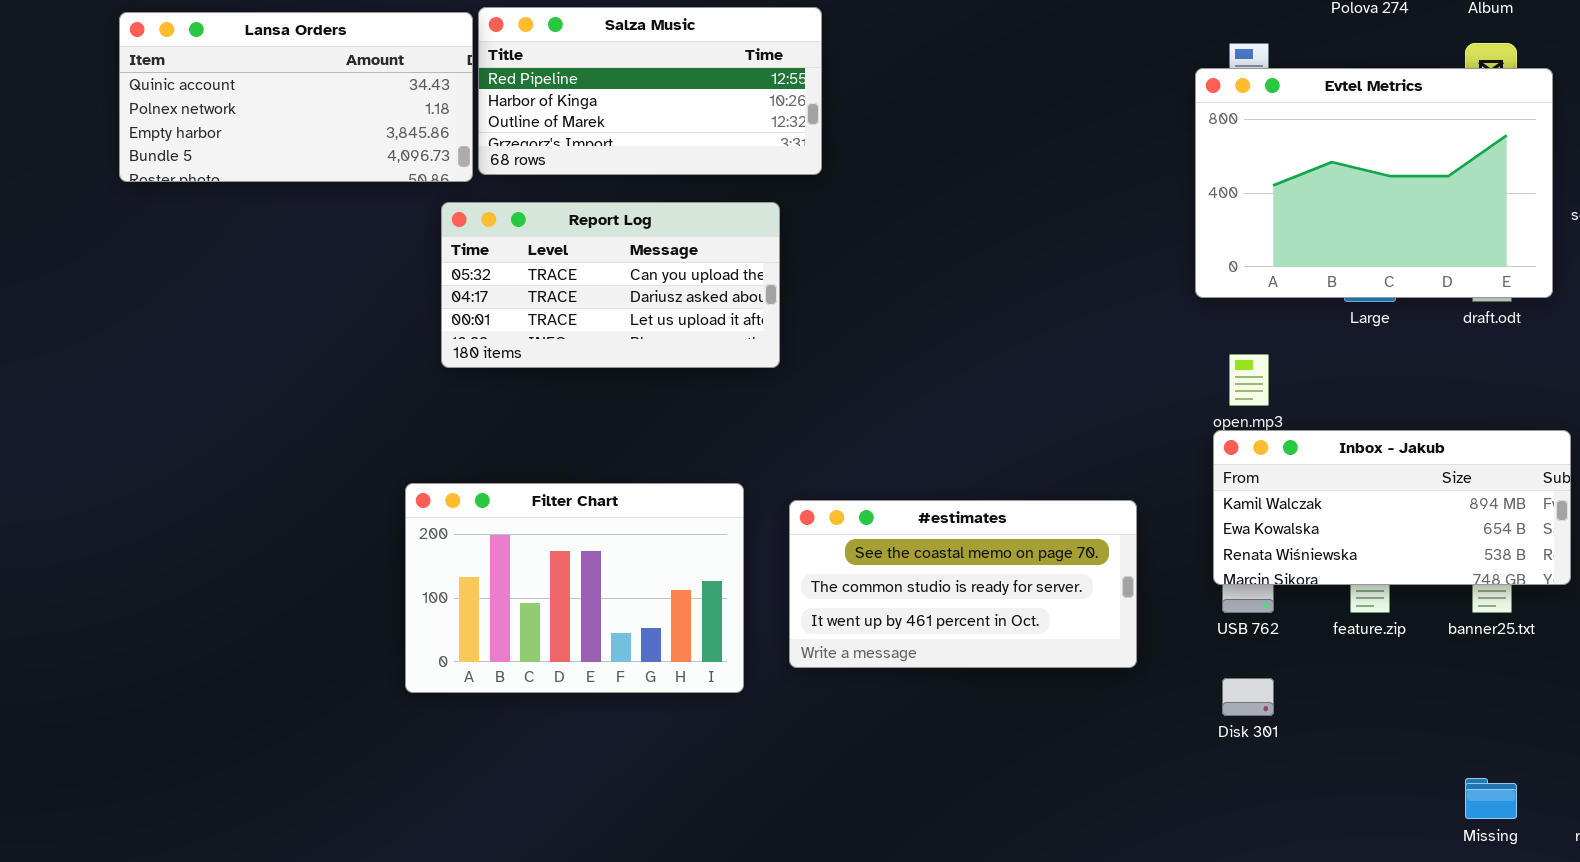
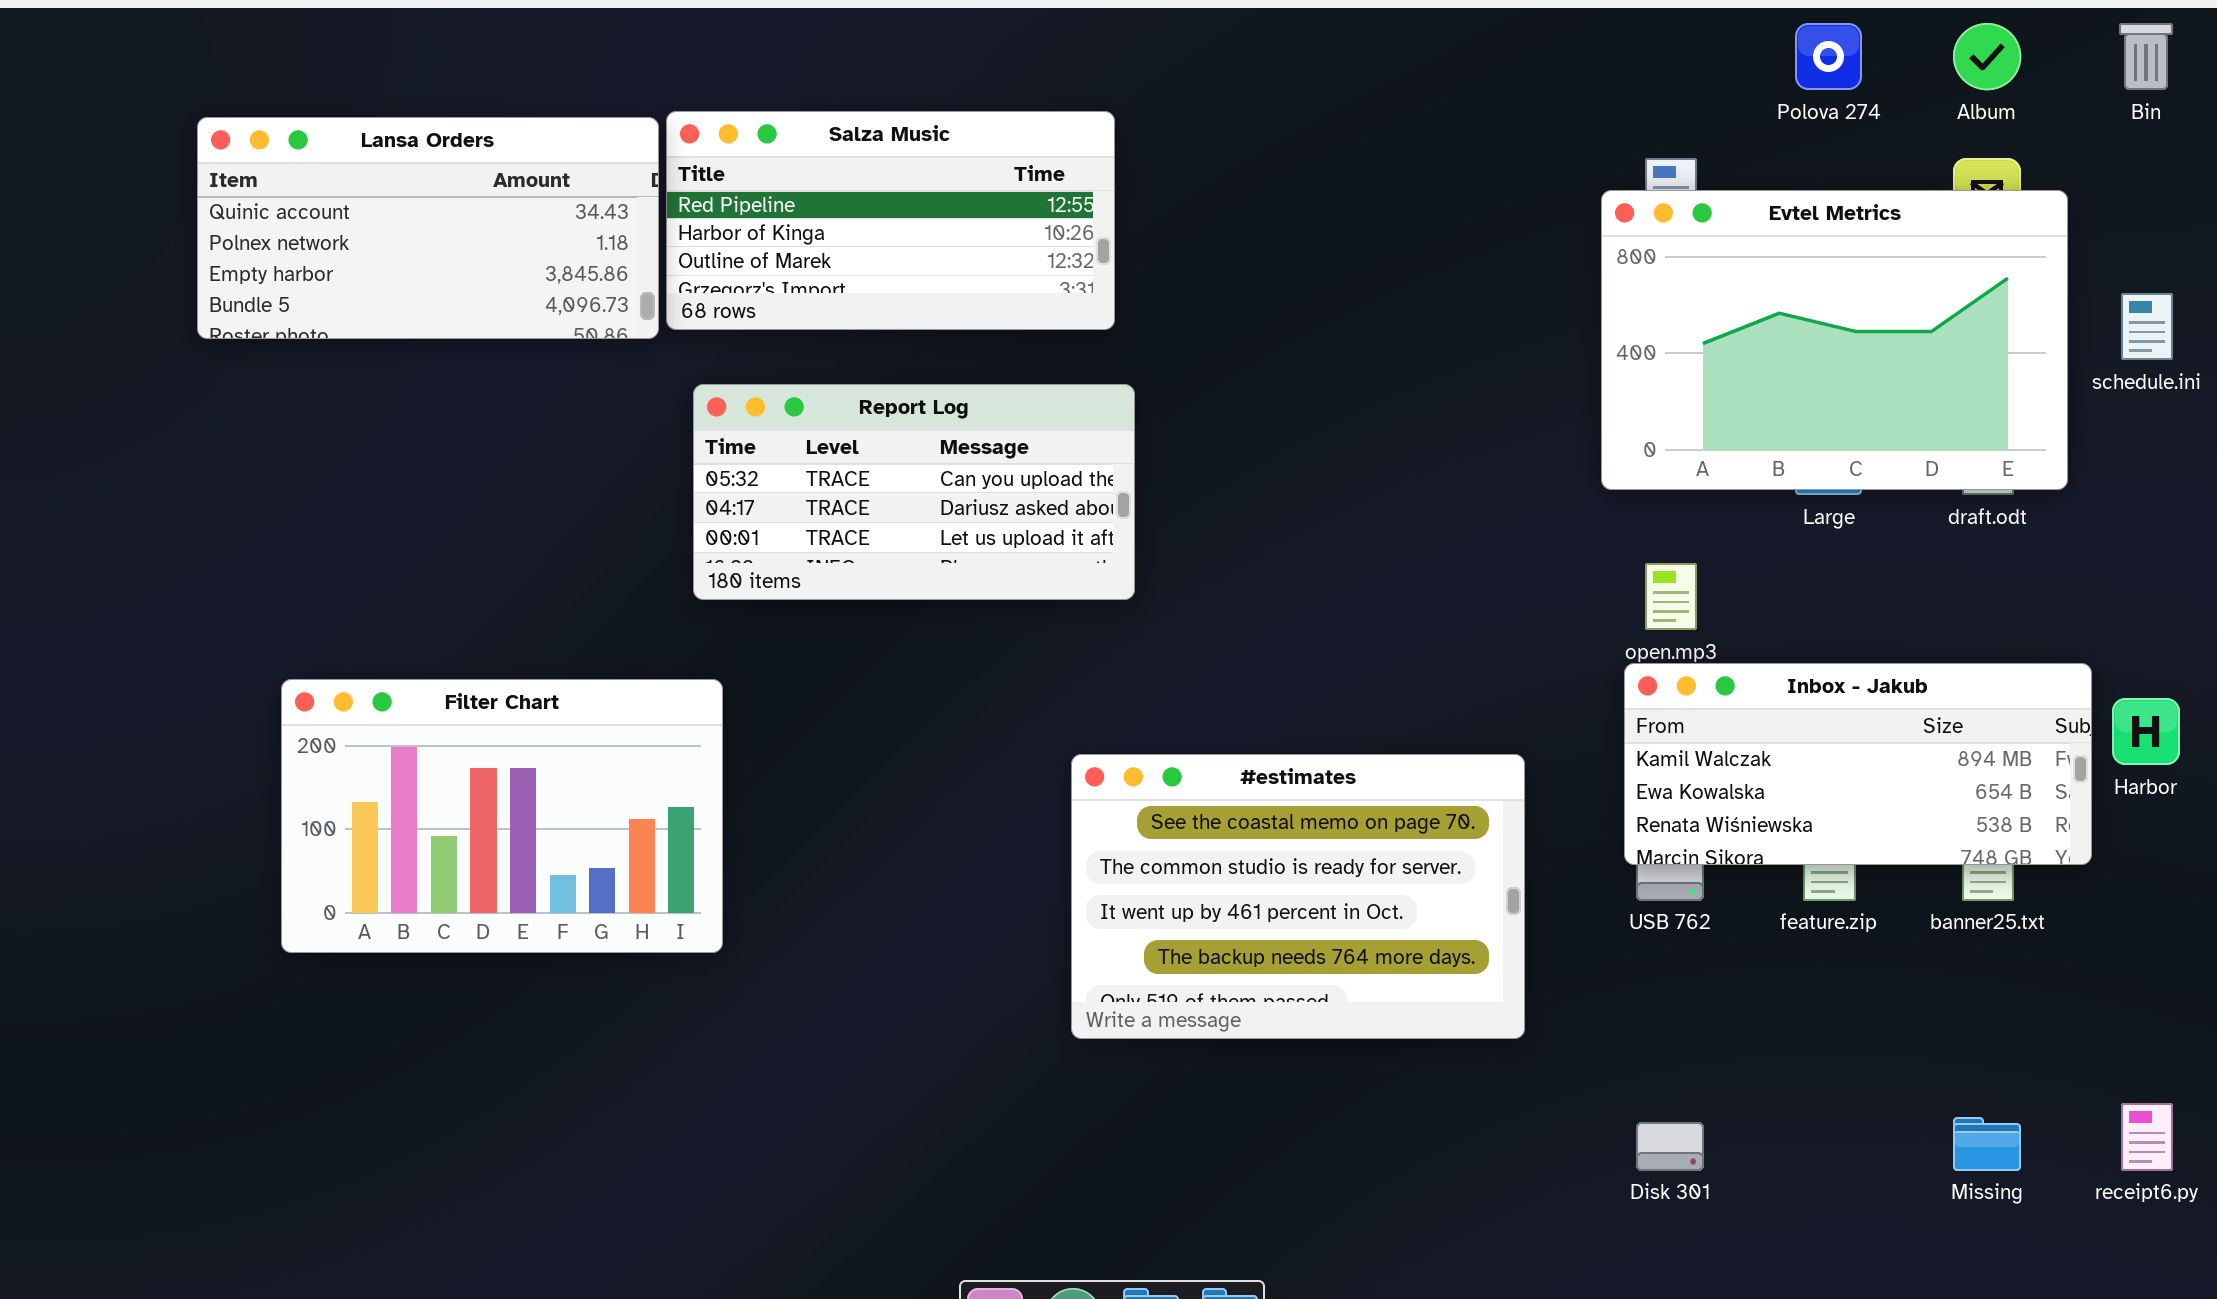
Report Log: [441,202,780,368] -> [693,384,1135,600], moved
Filter Chart: [405,483,744,693] -> [281,679,723,953], moved
#estimates: [789,500,1137,668] -> [1071,754,1525,1039], resized
Disk 301: [1222,678,1274,716] -> [1636,1122,1704,1171], moved

